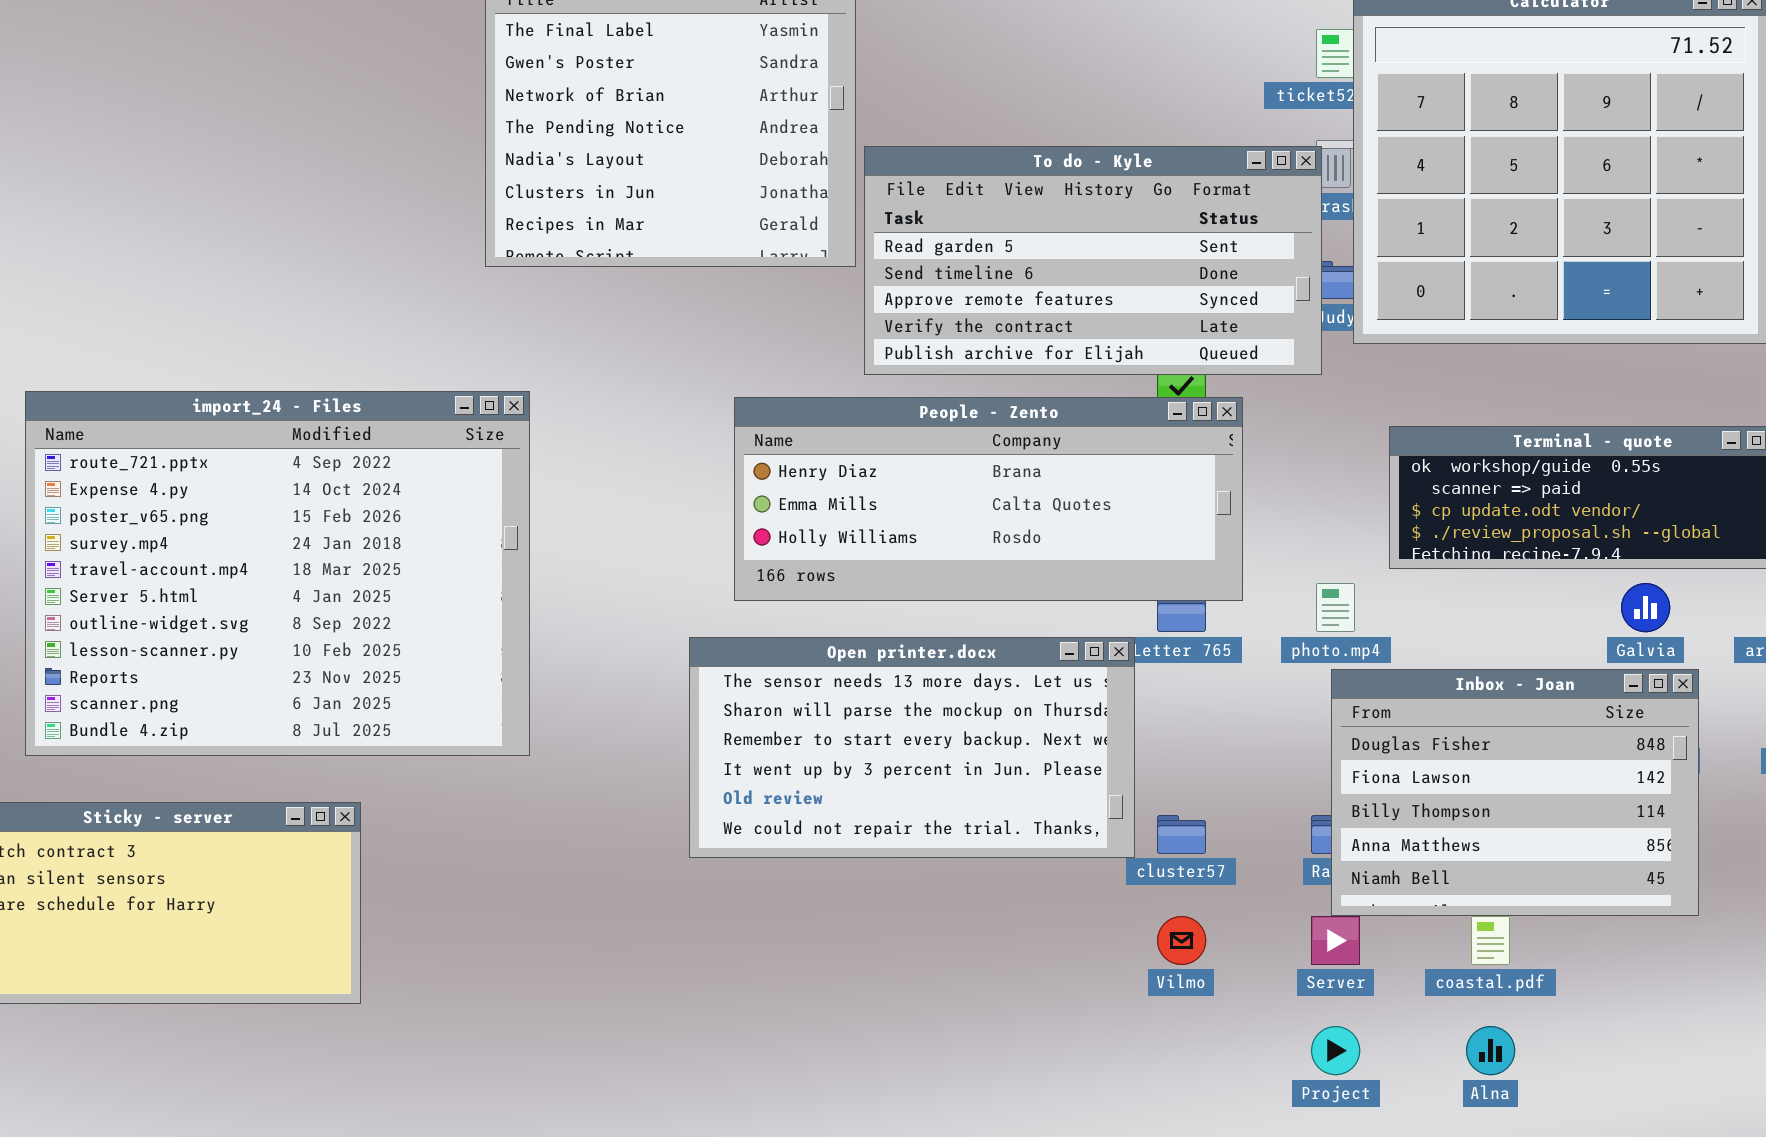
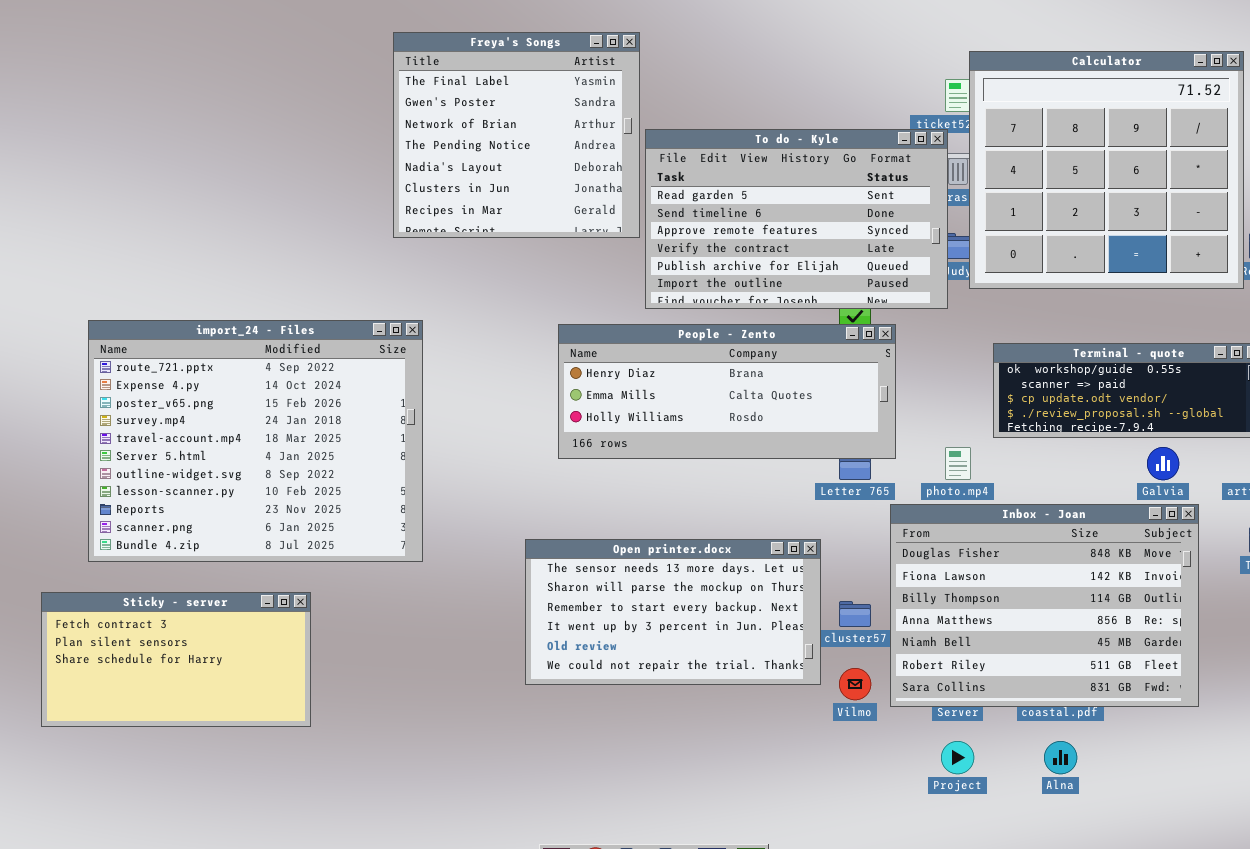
To do - Kyle: [864,146,1322,375] -> [645,129,948,309], resized
Open printer.docx: [689,637,1135,858] -> [525,539,821,685], moved
Inbox - Joan: [1331,669,1699,916] -> [890,504,1199,707], resized

